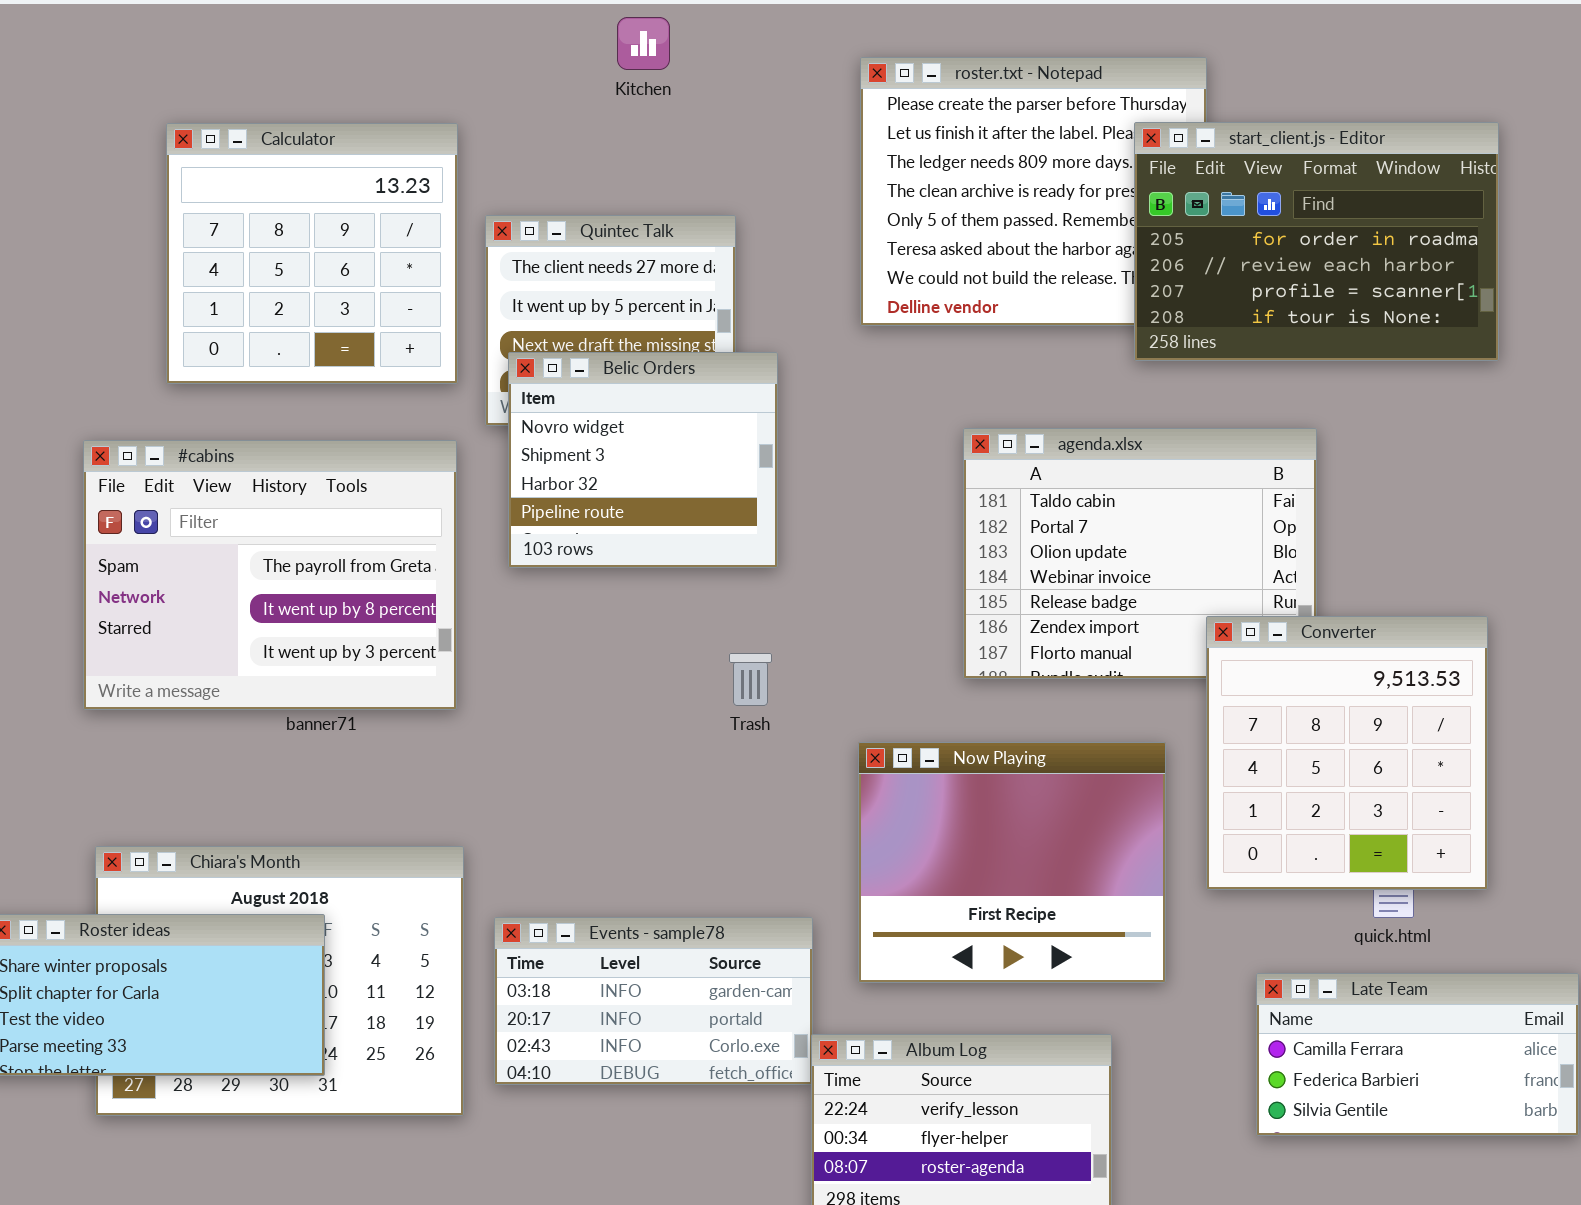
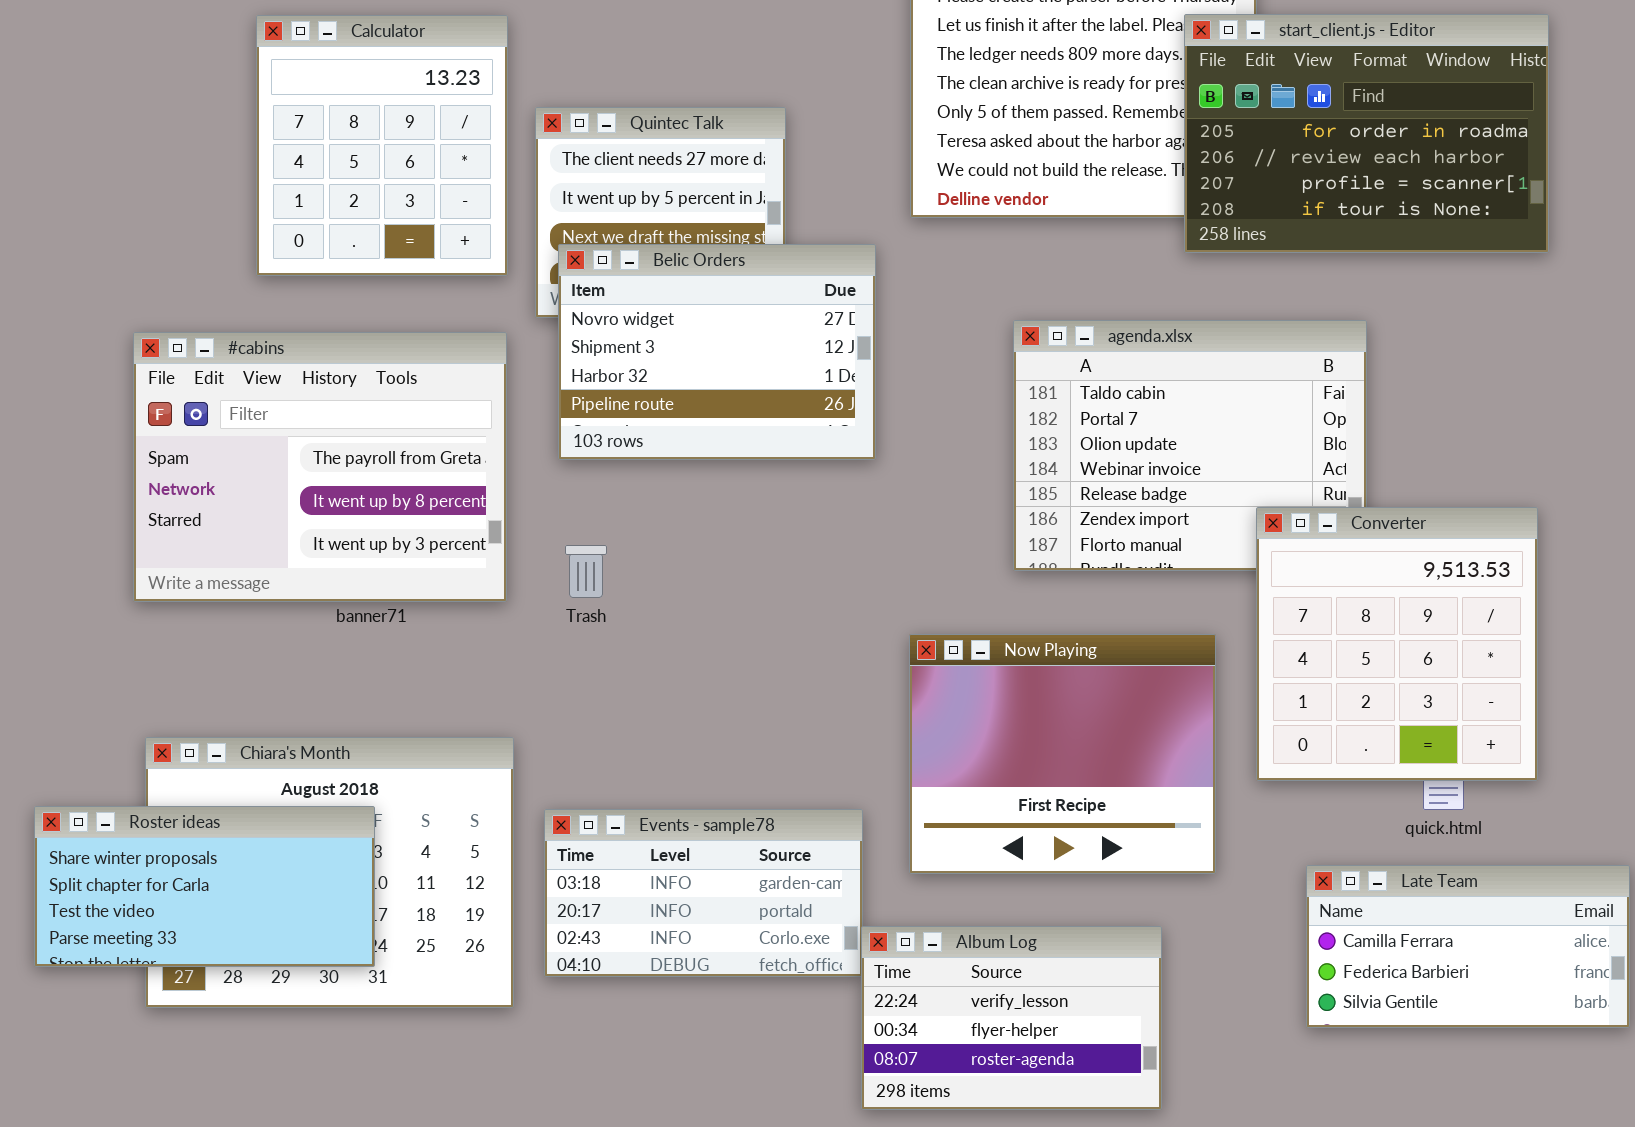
Calculator: [166,123,458,384] -> [256,15,508,276], resized
Belic Orders: [508,352,778,568] -> [558,244,876,460], resized
Trash: [729,653,772,706] -> [565,545,607,598], moved

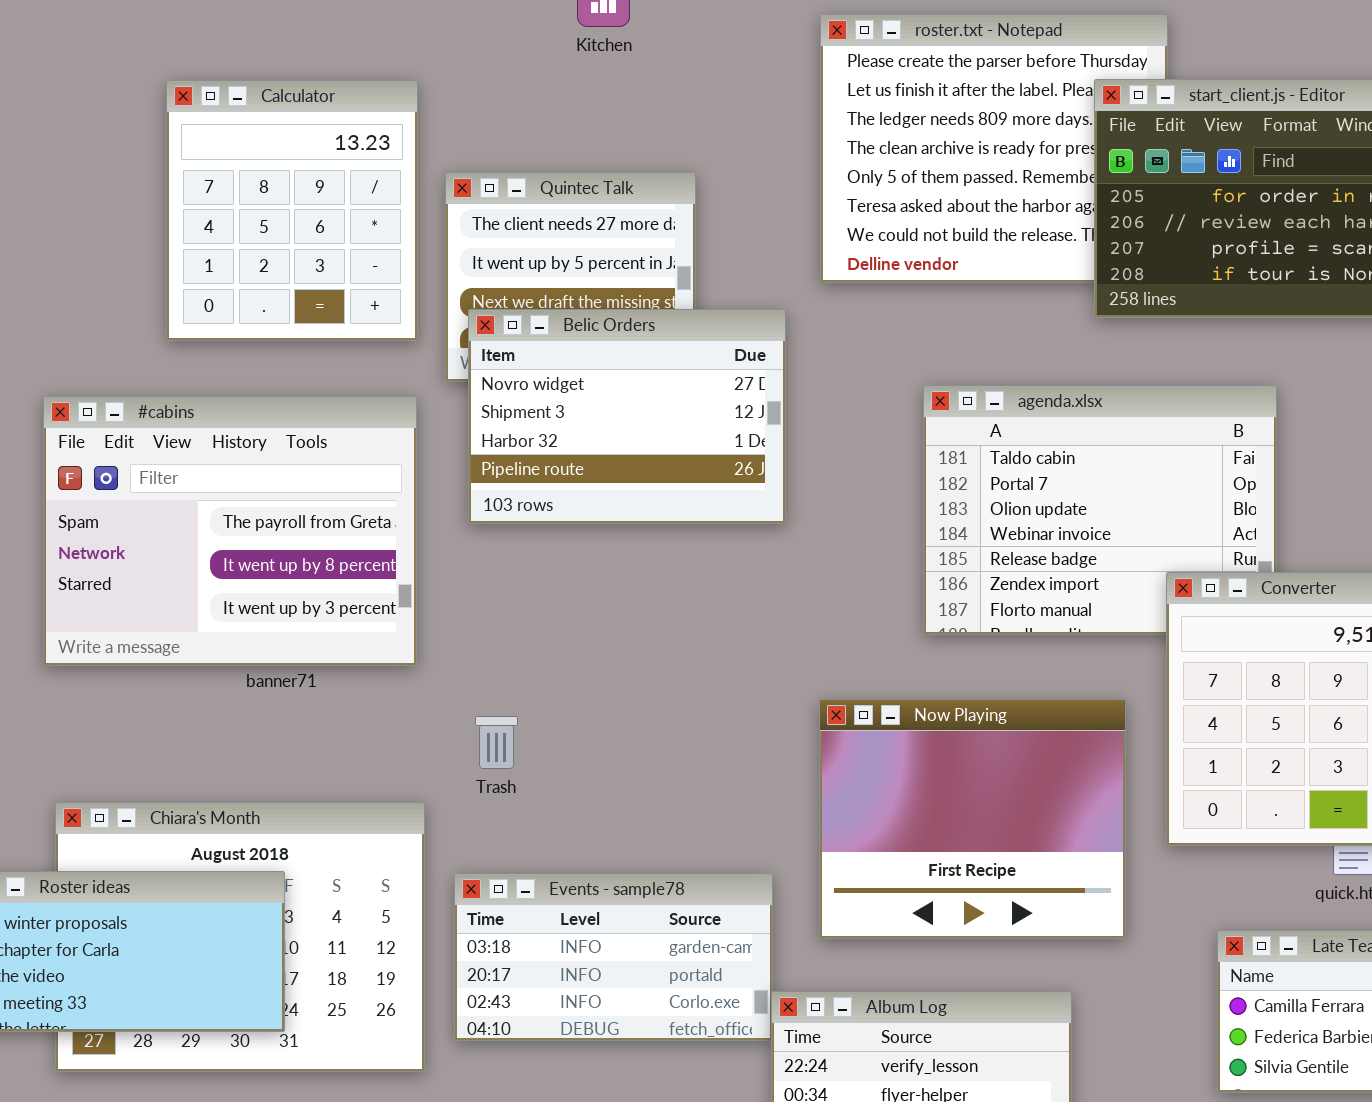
Trash: [565,545,607,598] -> [475,716,518,769], moved

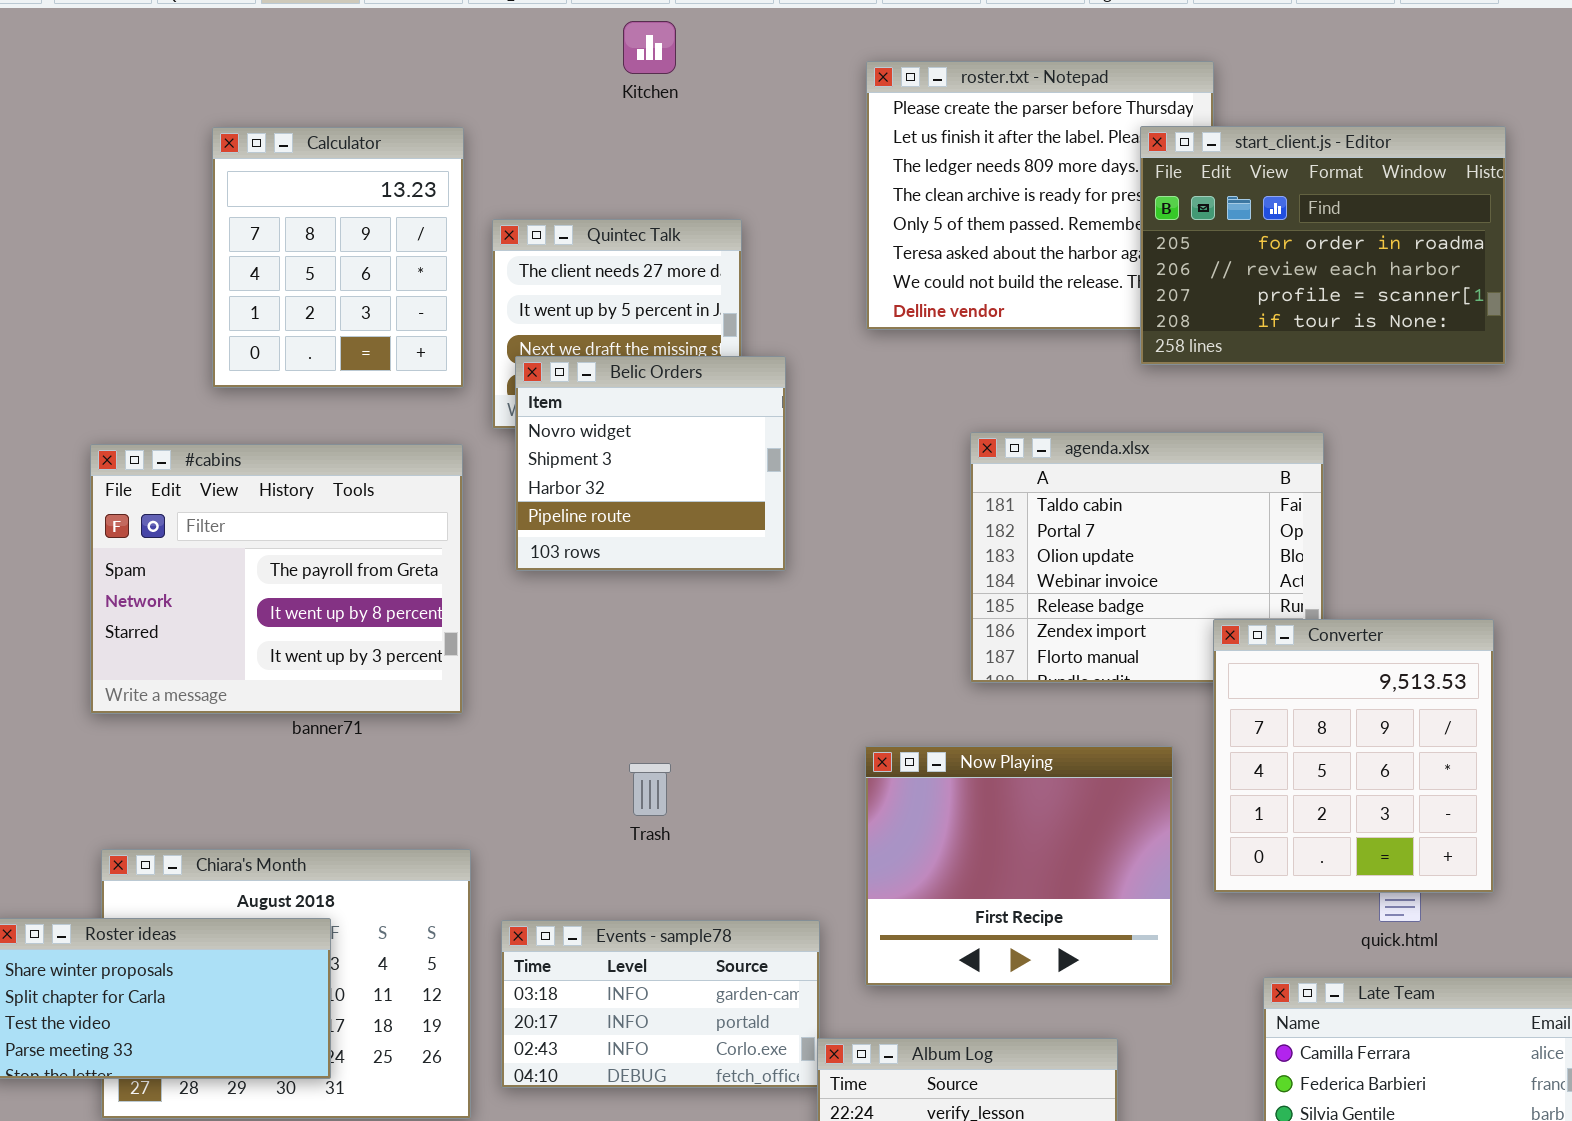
Belic Orders: [468,309,786,524] -> [515,356,786,571], resized
Trash: [475,716,518,769] -> [629,763,671,816], moved

